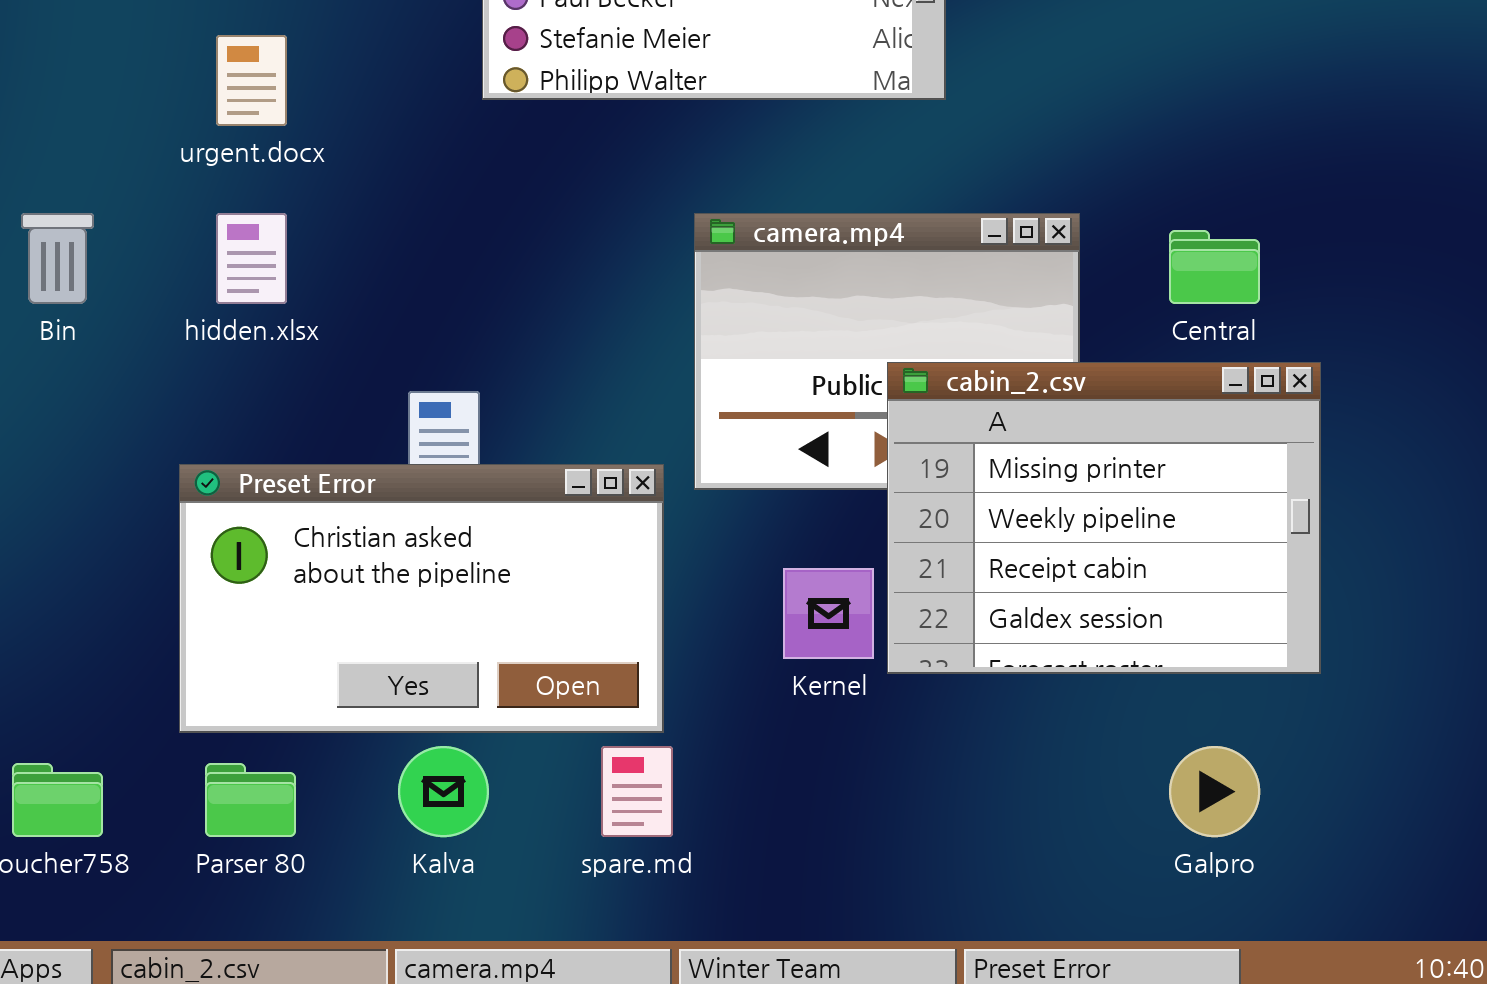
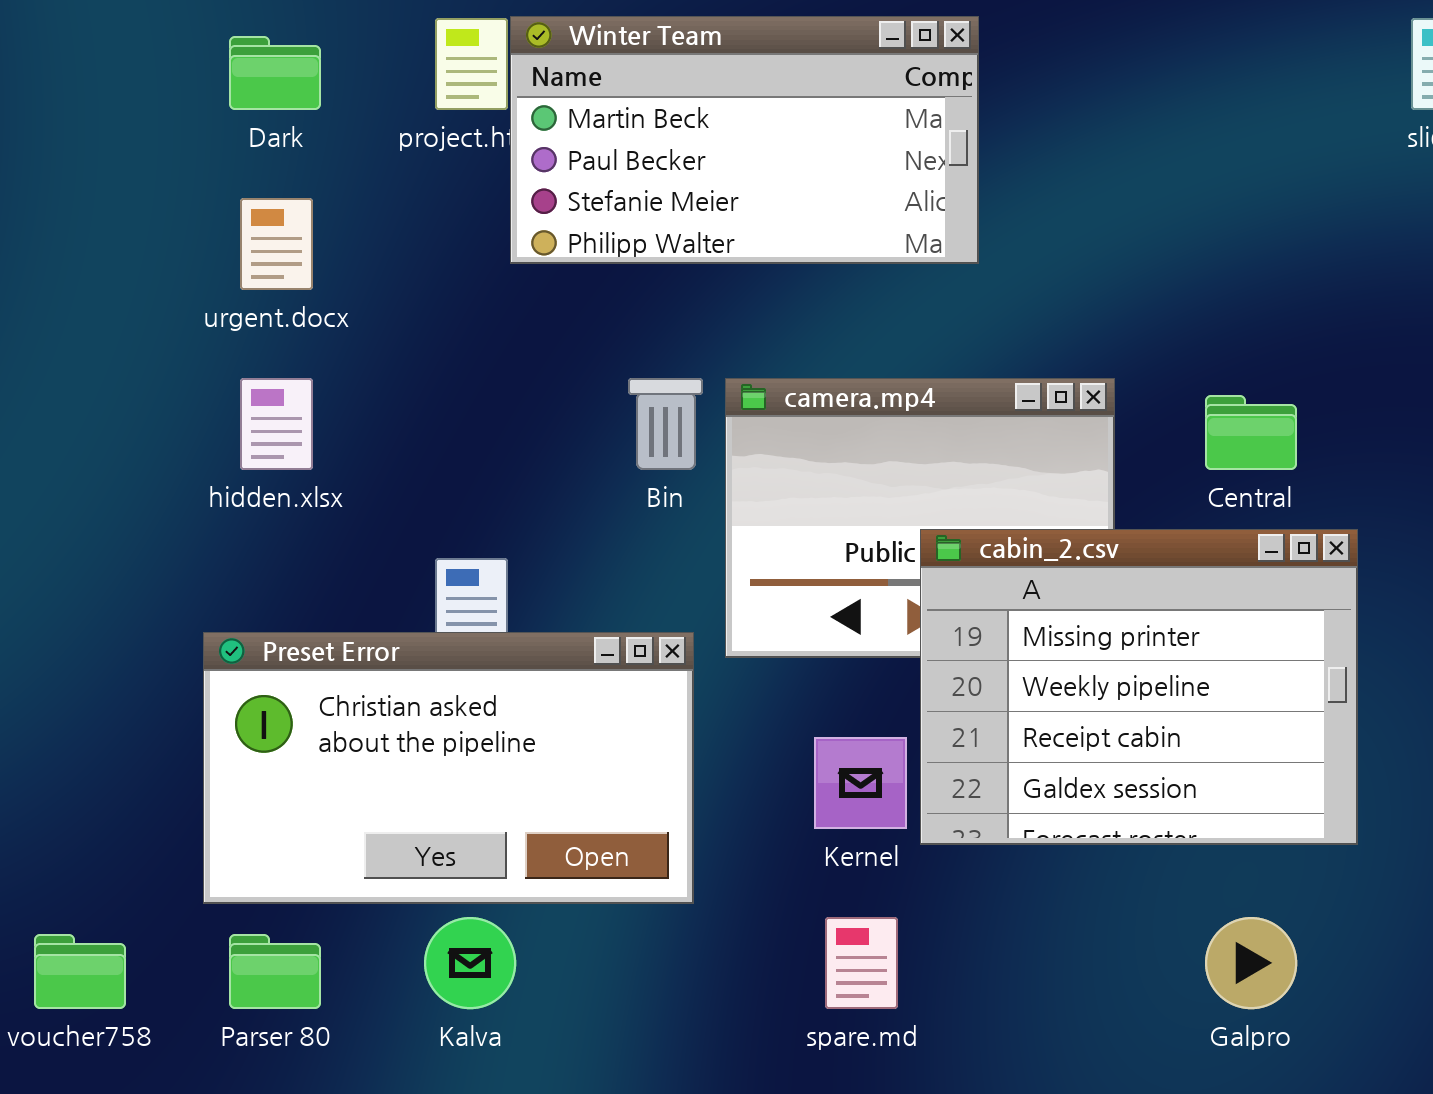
Bin: [21,213,94,304] -> [628,378,703,470], moved
spare.md: [601,746,673,837] -> [825,917,898,1009], moved

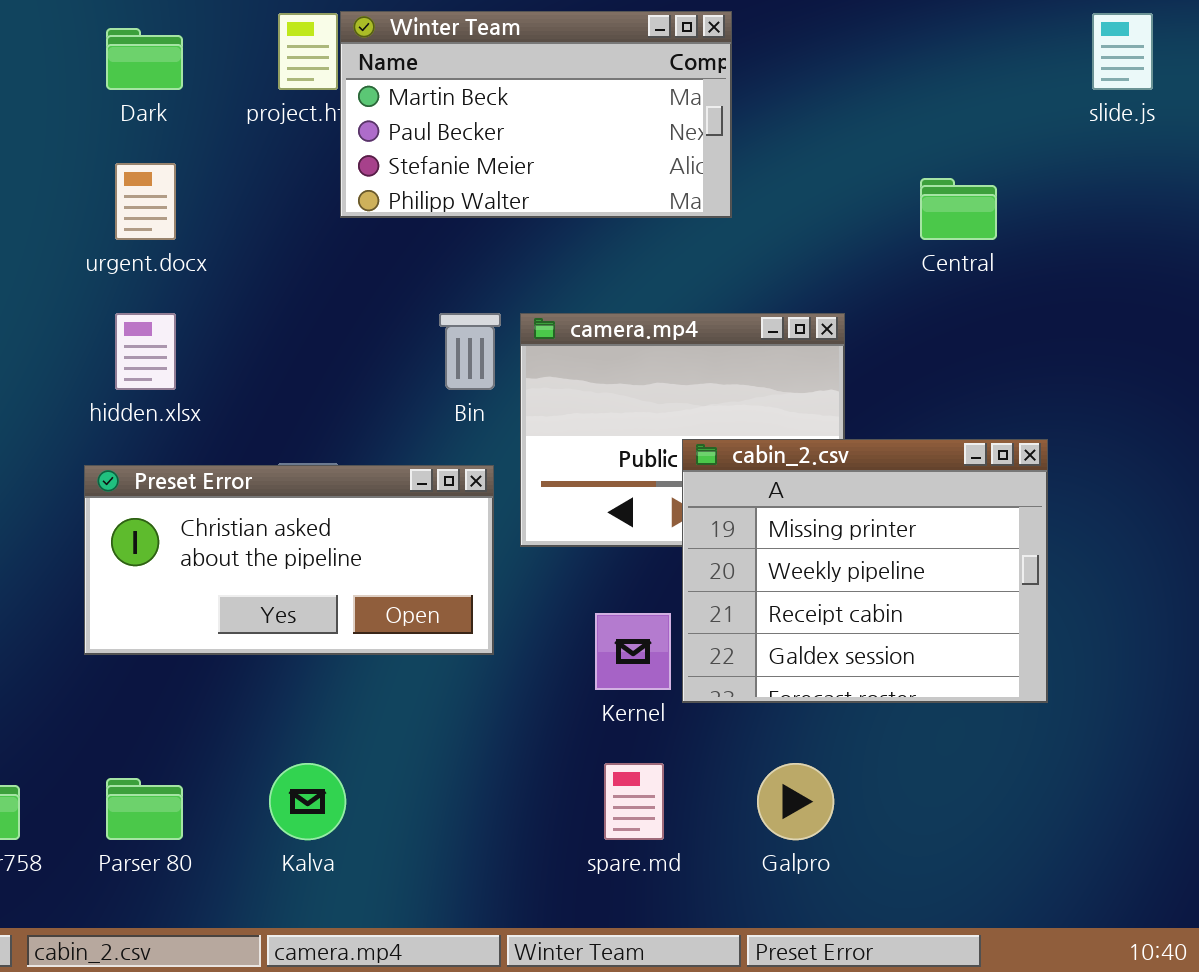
Central: [1205,395,1297,470] -> [920,178,997,240], moved
Preset Error: [203,632,694,904] -> [84,465,494,655], moved, resized
Galpro: [1205,917,1297,1009] -> [757,763,834,840], moved

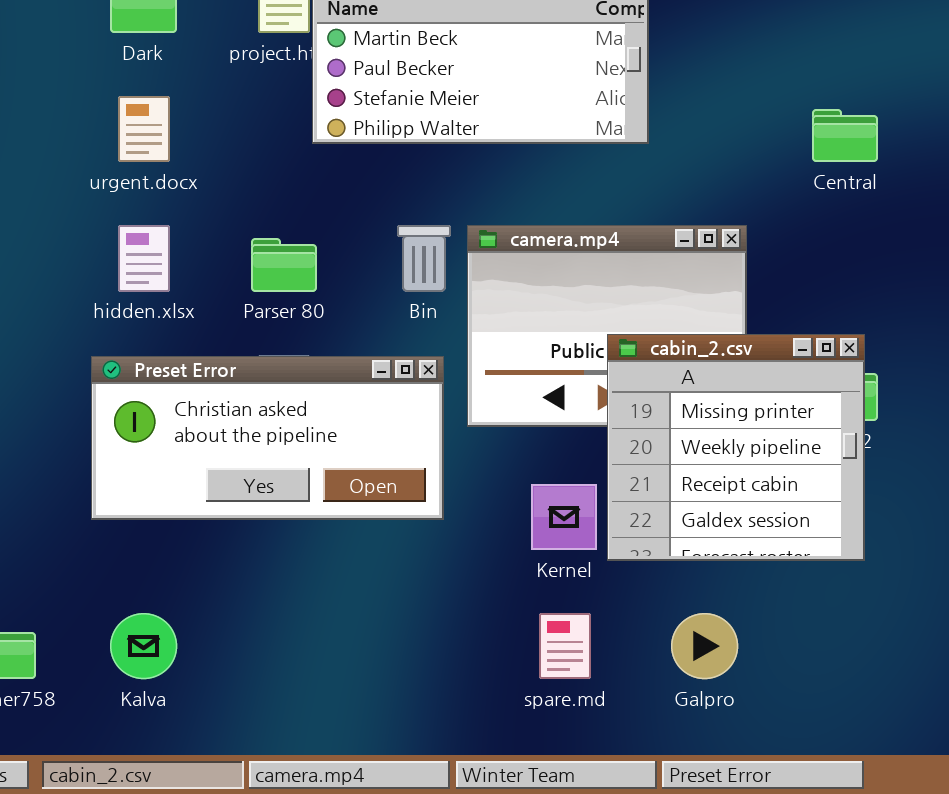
cabin_2.csv: [682,439,1048,703] -> [607,334,865,561], resized
Kalva: [269,763,346,840] -> [110,613,177,679], moved
Parser 80: [106,778,183,840] -> [251,238,317,292], moved

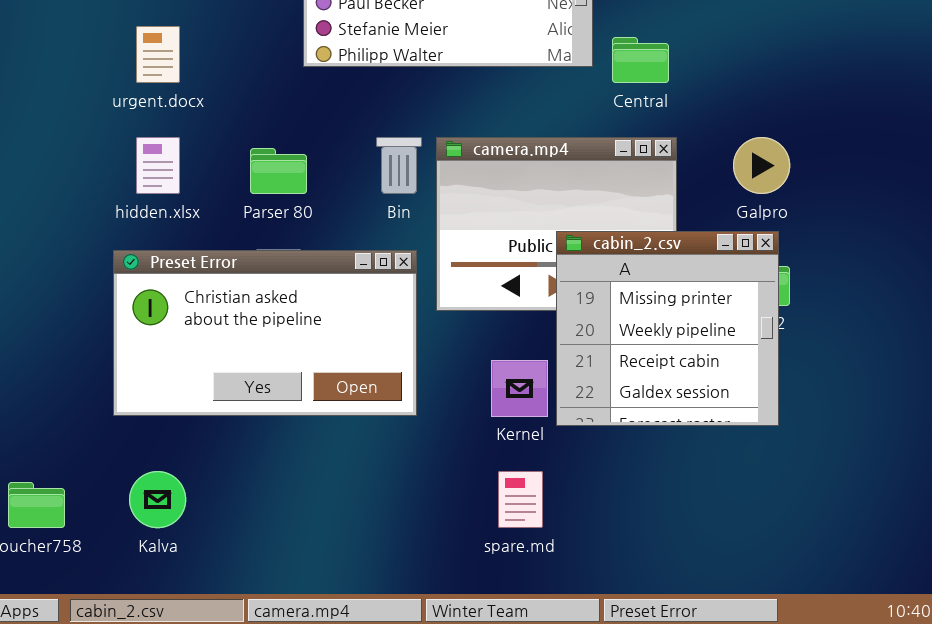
Central: [812,109,878,162] -> [612,37,669,83], moved
Preset Error: [91,356,444,520] -> [113,250,417,416], resized
Galpro: [671,613,738,679] -> [733,137,790,194], moved

